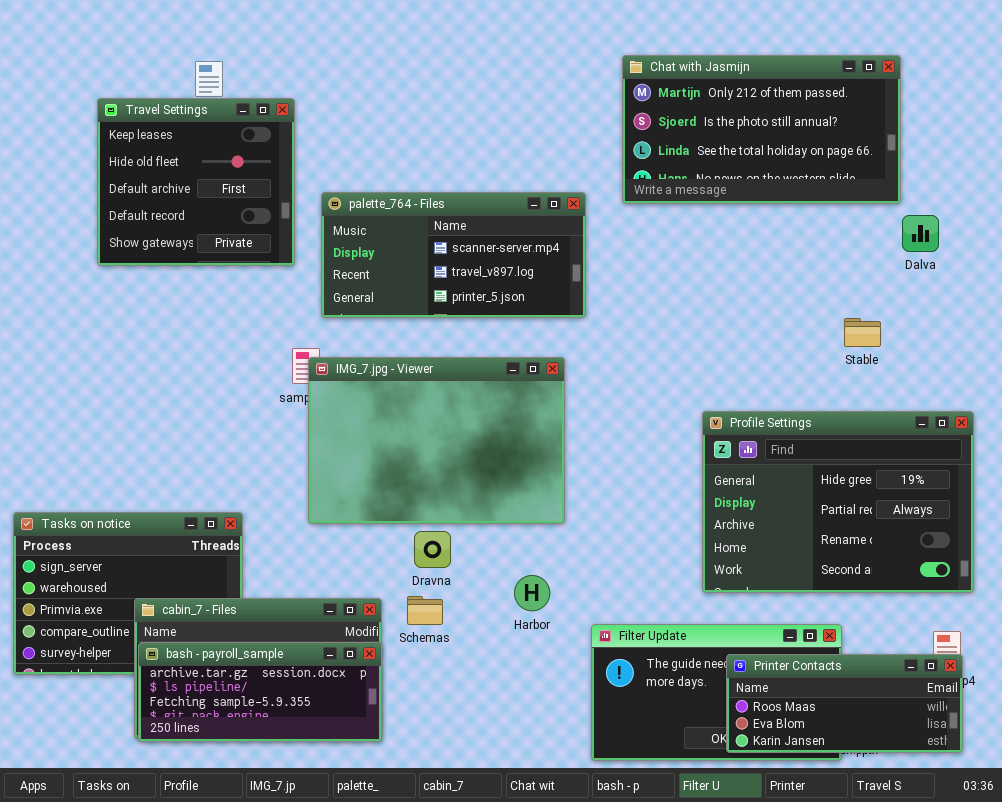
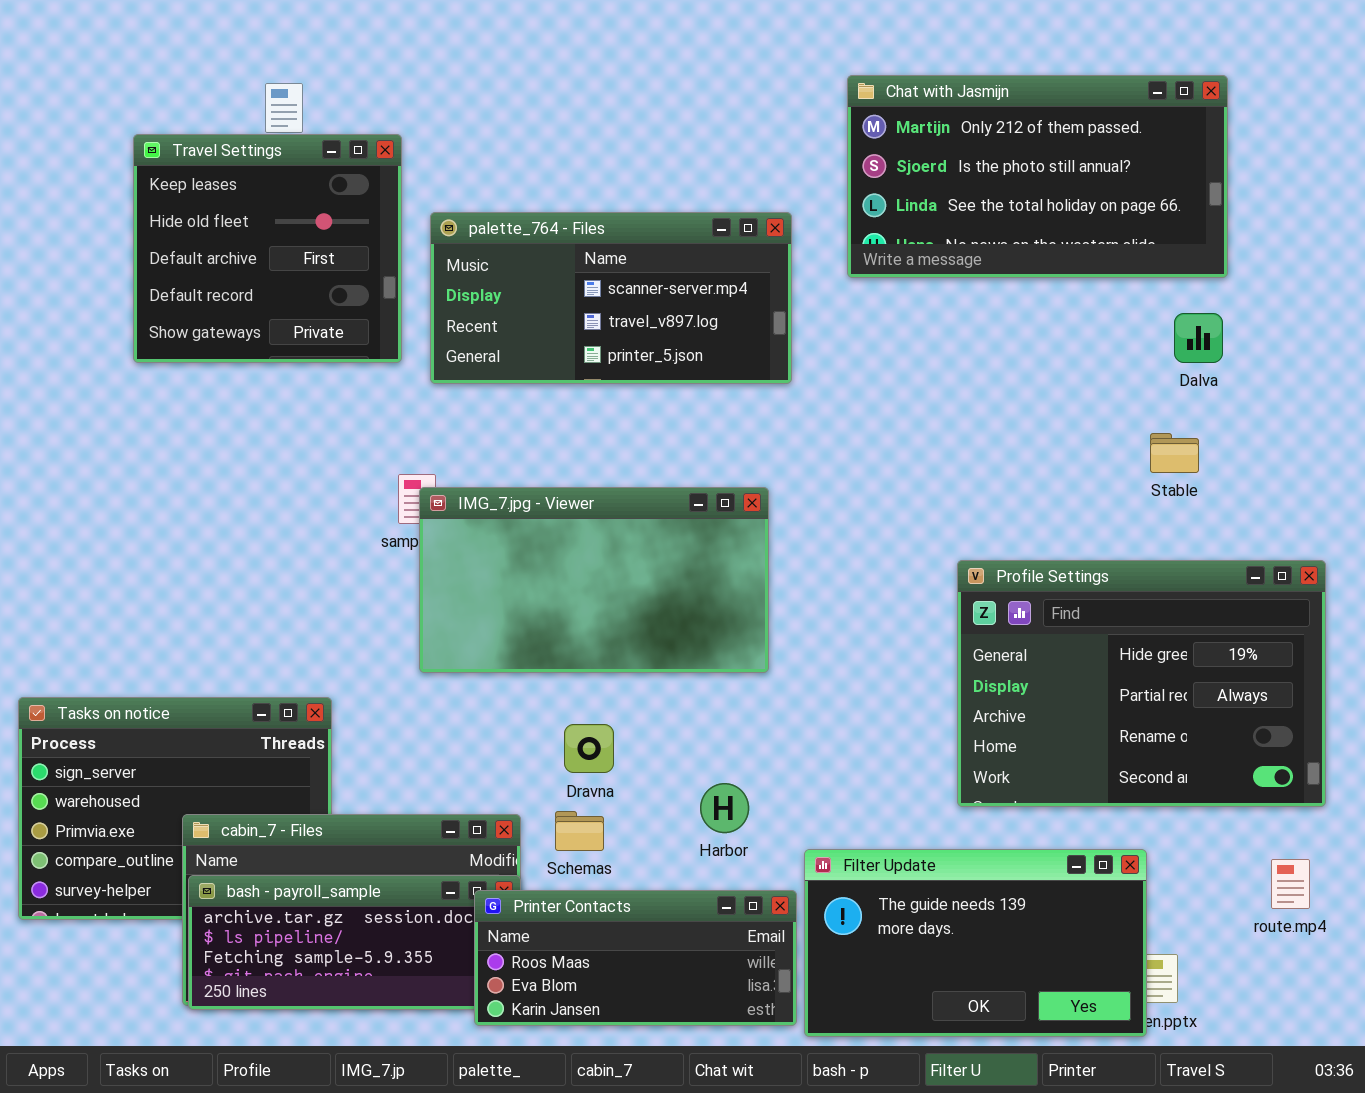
palette_764 - Files: [321,192,586,318] -> [430,212,792,384], moved
Dalva: [902,215,939,252] -> [1174,313,1223,363], moved
IMG_7.jpg - Viewer: [308,357,565,524] -> [419,487,769,673], resized
Printer Contacts: [726,654,963,753] -> [474,890,797,1026], moved

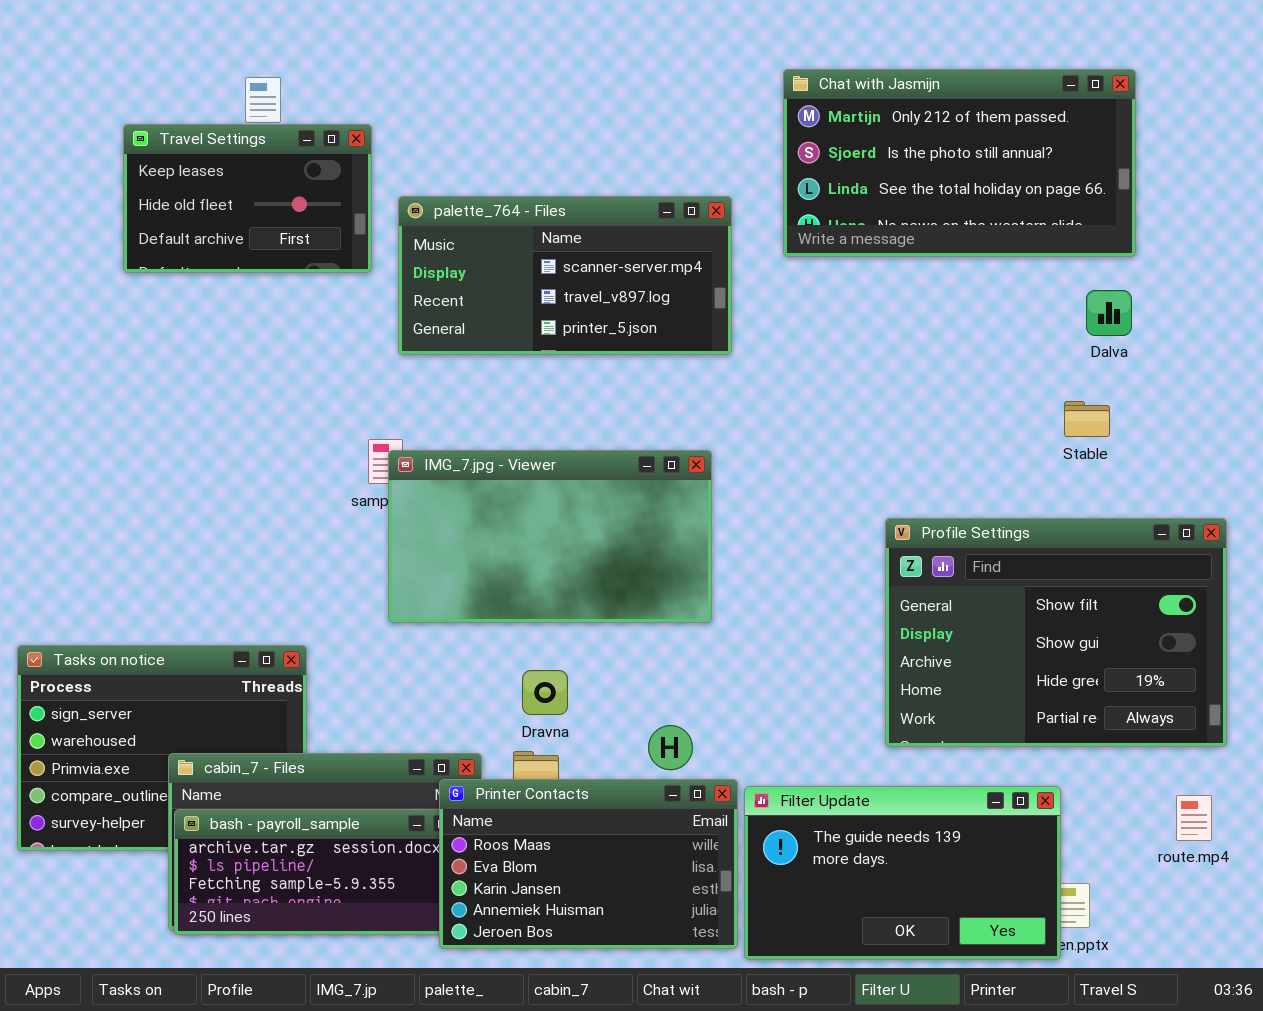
Travel Settings: [133,134,402,363] -> [123,124,372,273], resized
Profile Settings: [957,560,1326,807] -> [885,518,1227,747], scrolled up 2 rows
Printer Contacts: [474,890,797,1026] -> [439,779,738,949], resized

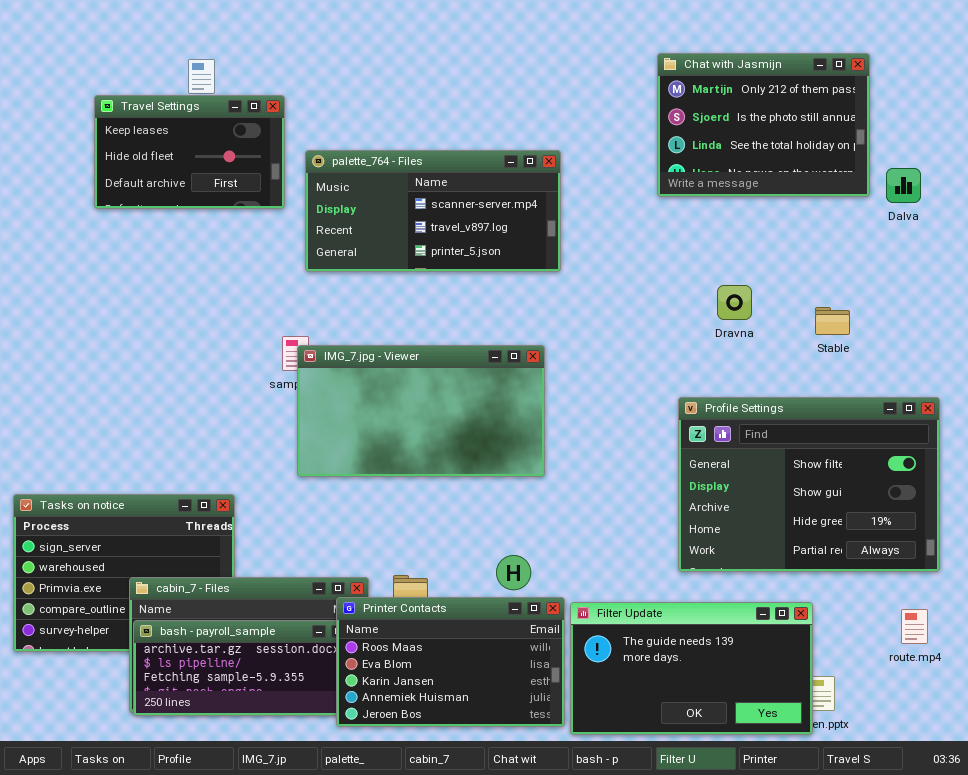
Chat with Jasmijn: [783,69,1136,257] -> [657,53,870,197], resized
Dalva: [1086,290,1132,336] -> [886,168,921,203], moved
Dravna: [522,670,568,715] -> [717,285,752,320], moved

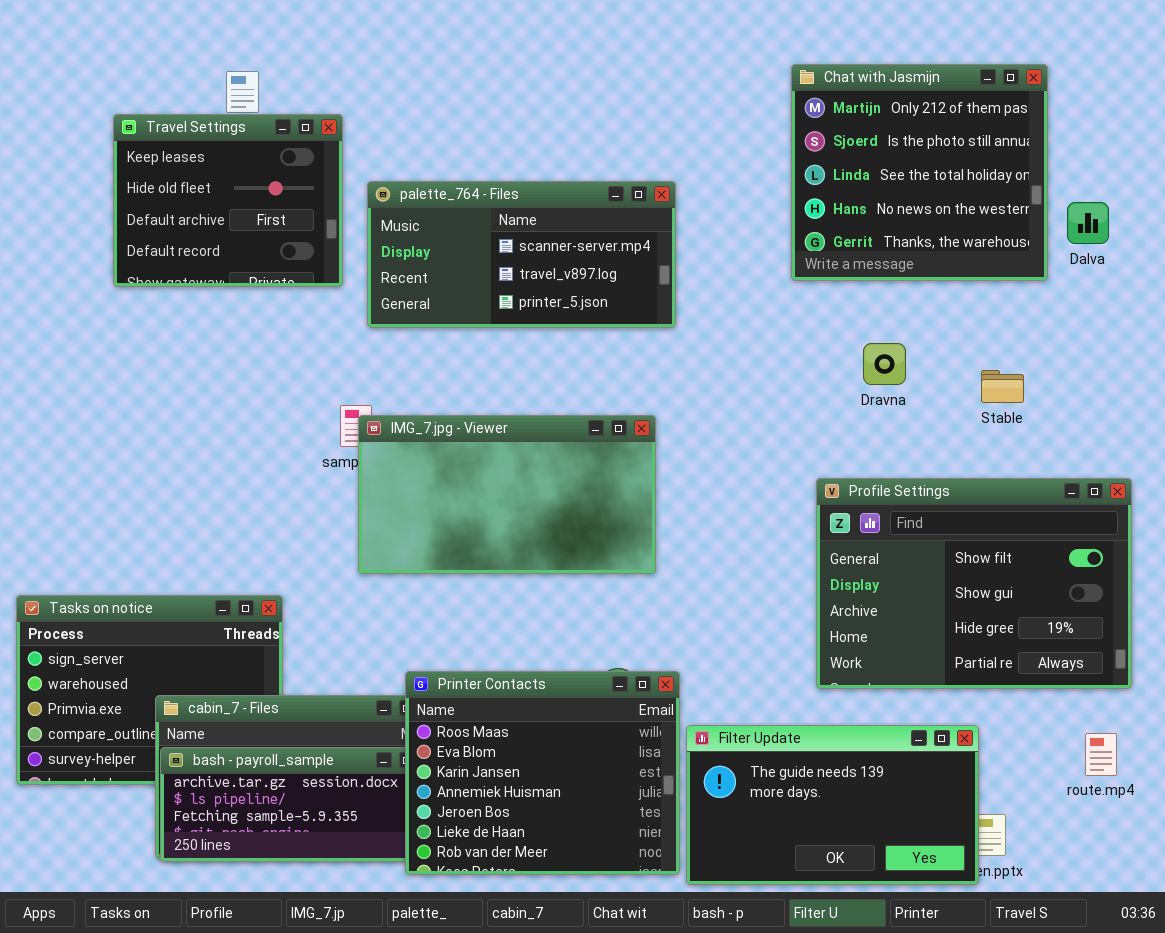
Chat with Jasmijn: [657,53,870,197] -> [791,64,1048,281], resized
Travel Settings: [94,95,285,209] -> [113,114,343,287], resized
Printer Contacts: [336,597,565,727] -> [405,671,680,875], resized

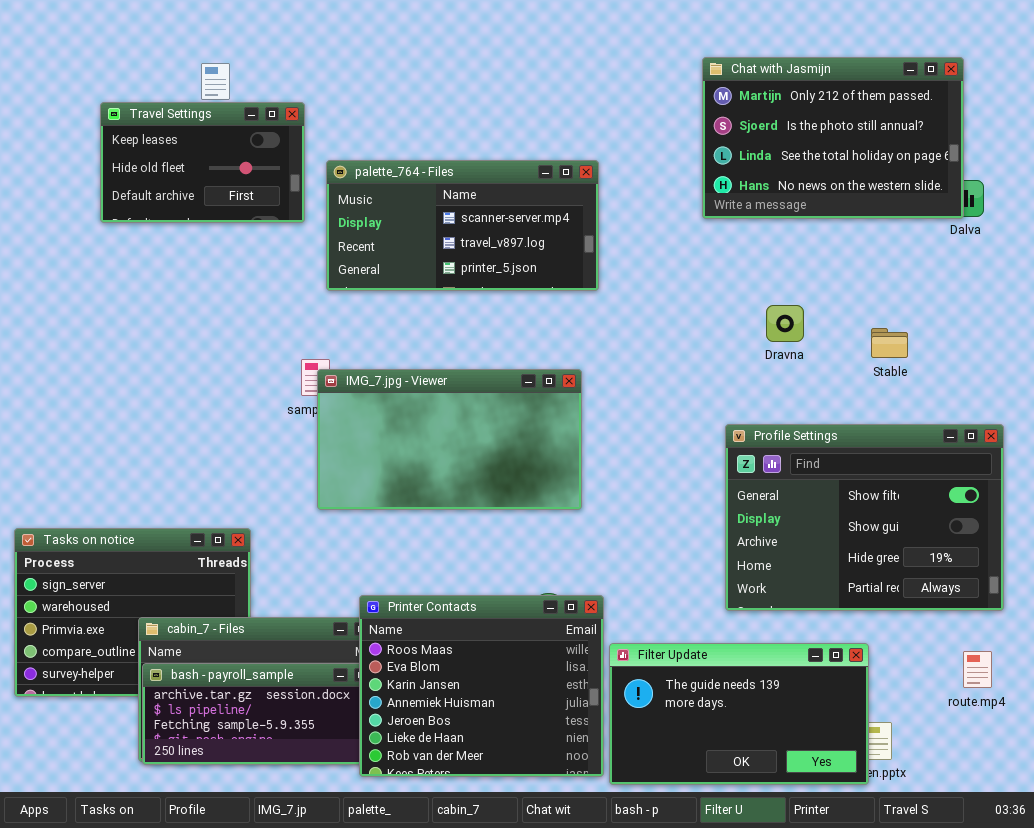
Chat with Jasmijn: [791,64,1048,281] -> [702,57,964,219], resized
Travel Settings: [113,114,343,287] -> [100,102,305,223], resized

